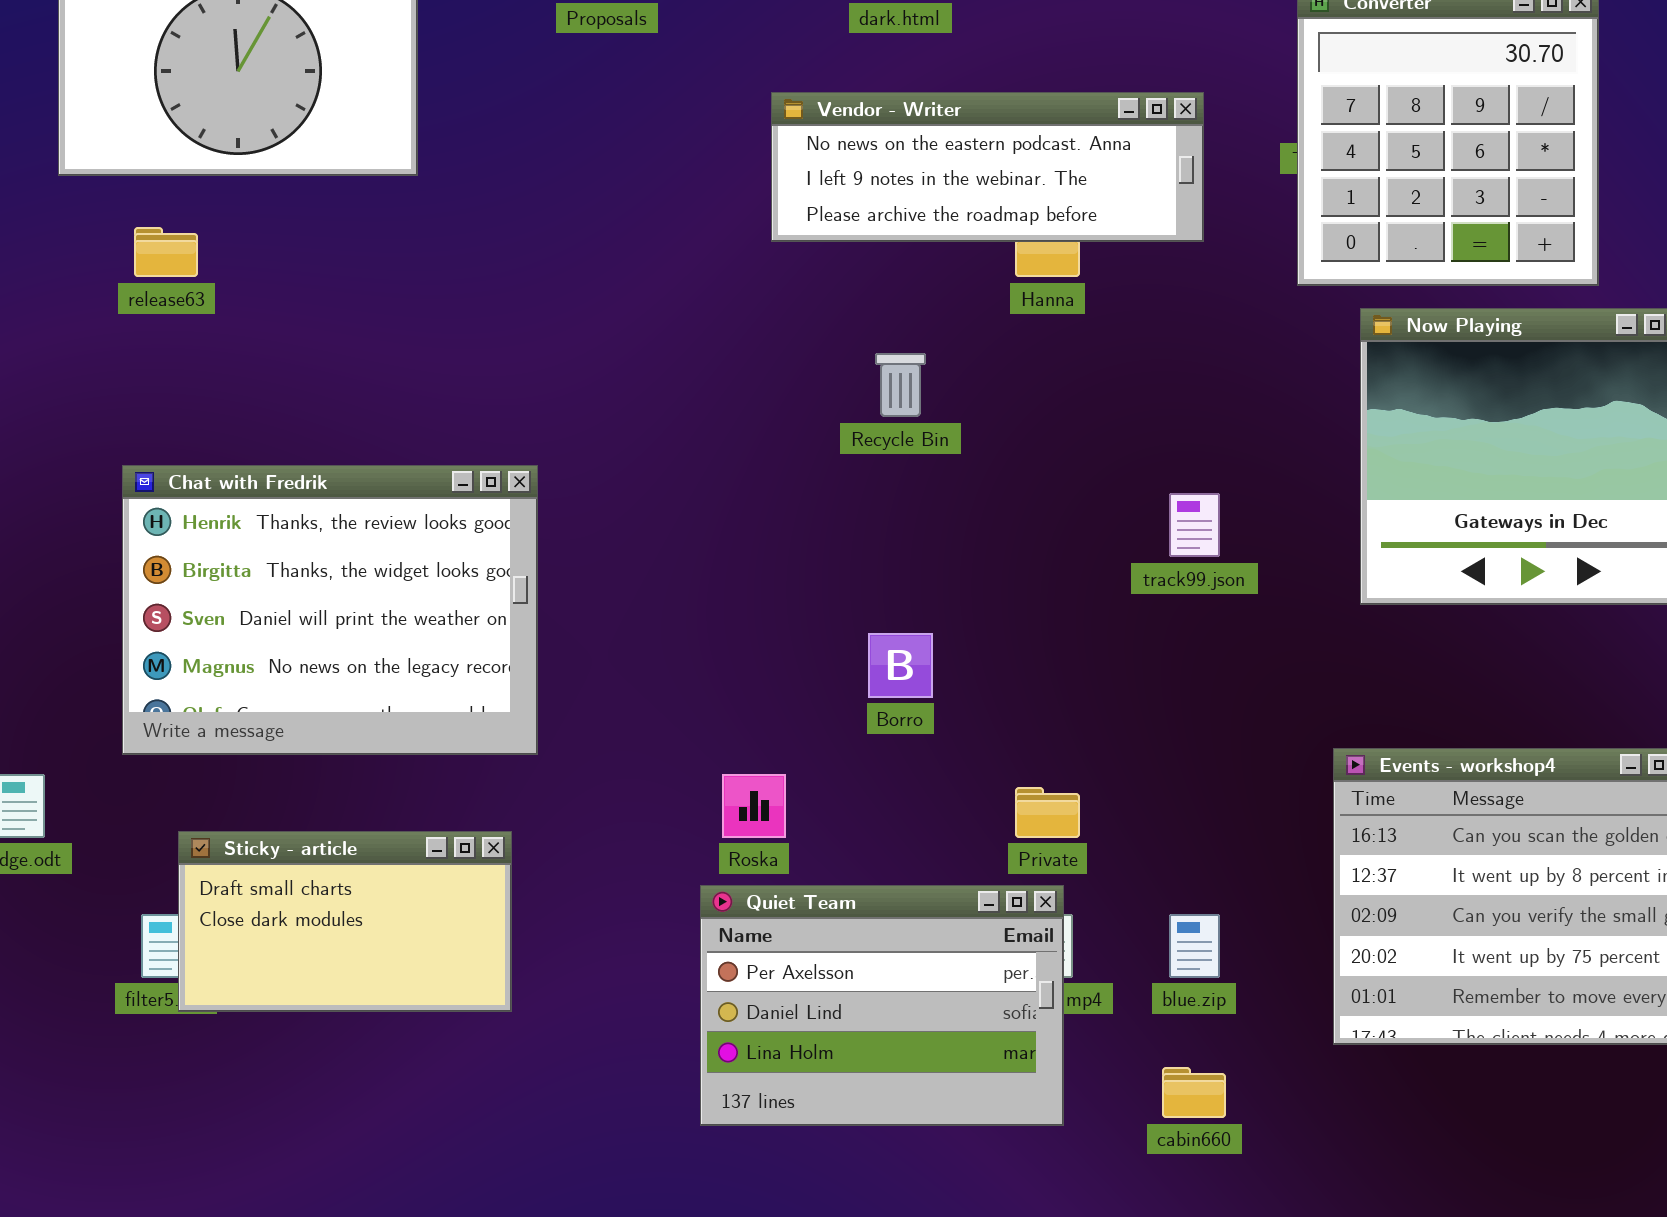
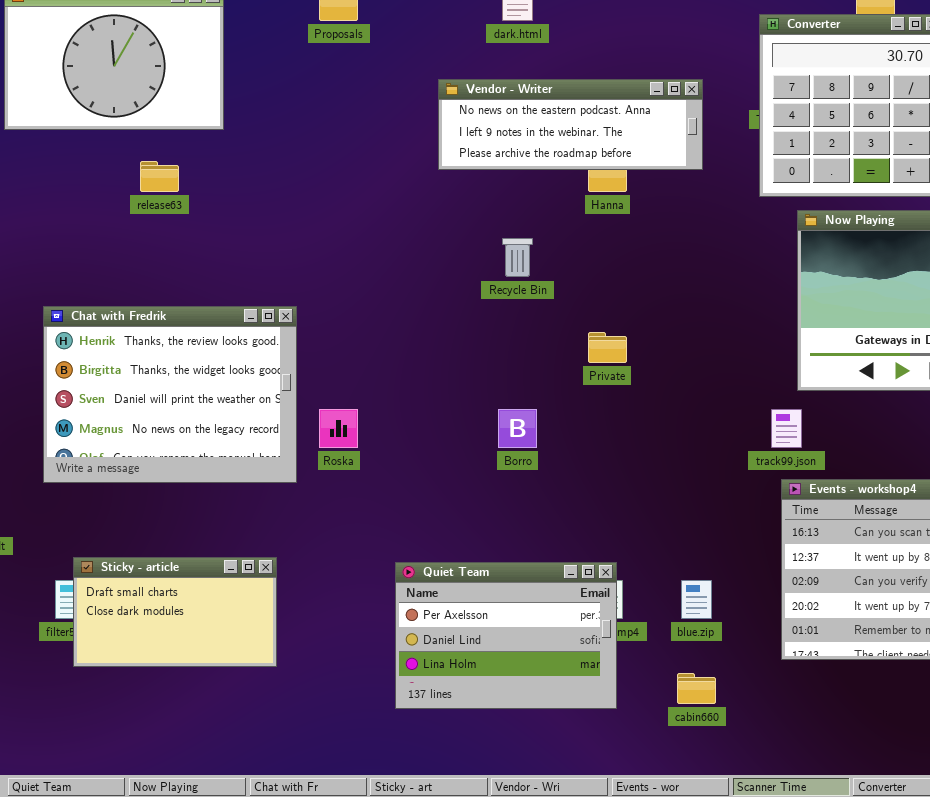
release63: [134,227,198,277] -> [140,161,179,192], moved
track99.json: [1169,493,1220,557] -> [771,409,802,448], moved
Roska: [722,774,786,838] -> [319,409,358,448], moved
Private: [1015,787,1080,838] -> [588,332,627,363], moved
Sticky - article: [178,831,512,1012] -> [73,557,277,667], moved

